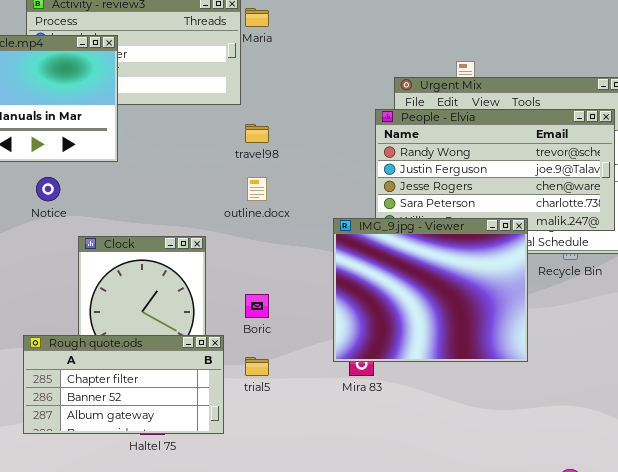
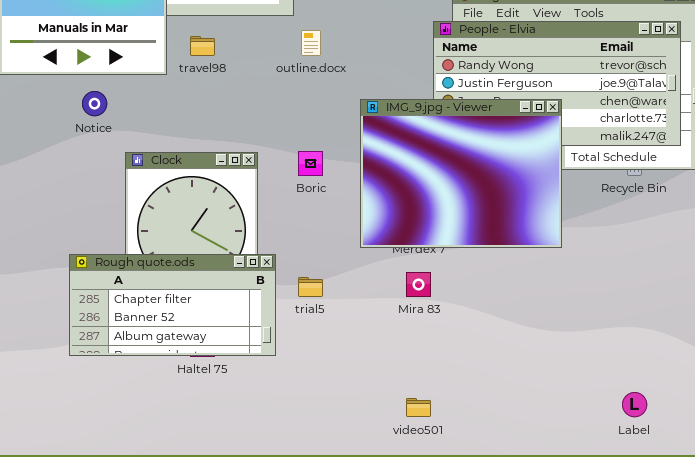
travel98: [245,124,269,143] -> [190,36,215,56], moved
outline.docx: [247,177,267,201] -> [301,30,321,56], moved
IMG_9.jpg - Viewer: [333,218,528,362] -> [360,99,562,248], moved
Boric: [245,294,269,318] -> [298,151,323,176], moved

